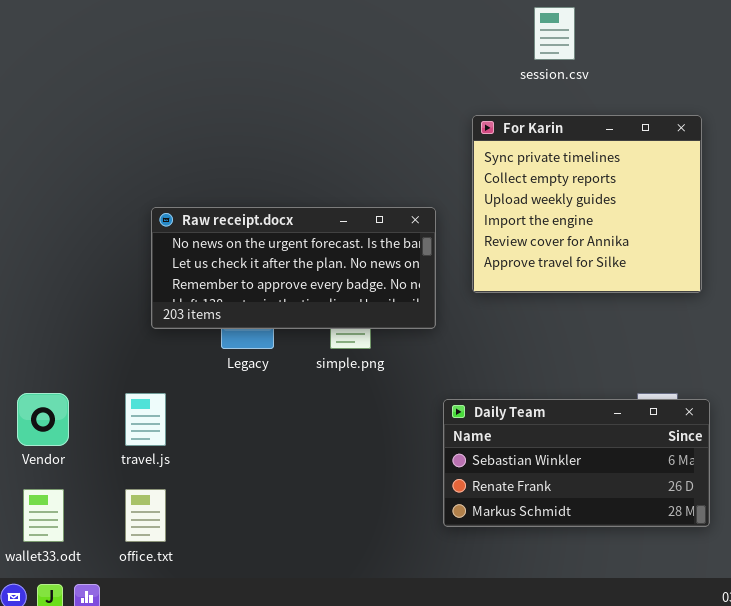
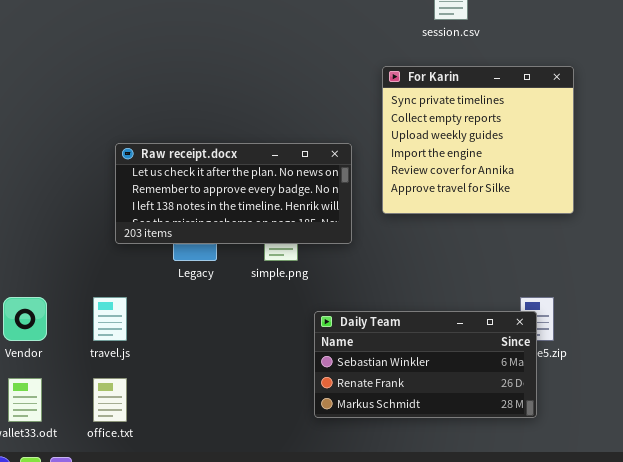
Raw receipt.docx: [151,207,436,329] -> [115,143,352,244], scrolled down 1 row
Daily Team: [443,399,710,527] -> [314,311,537,418], moved

